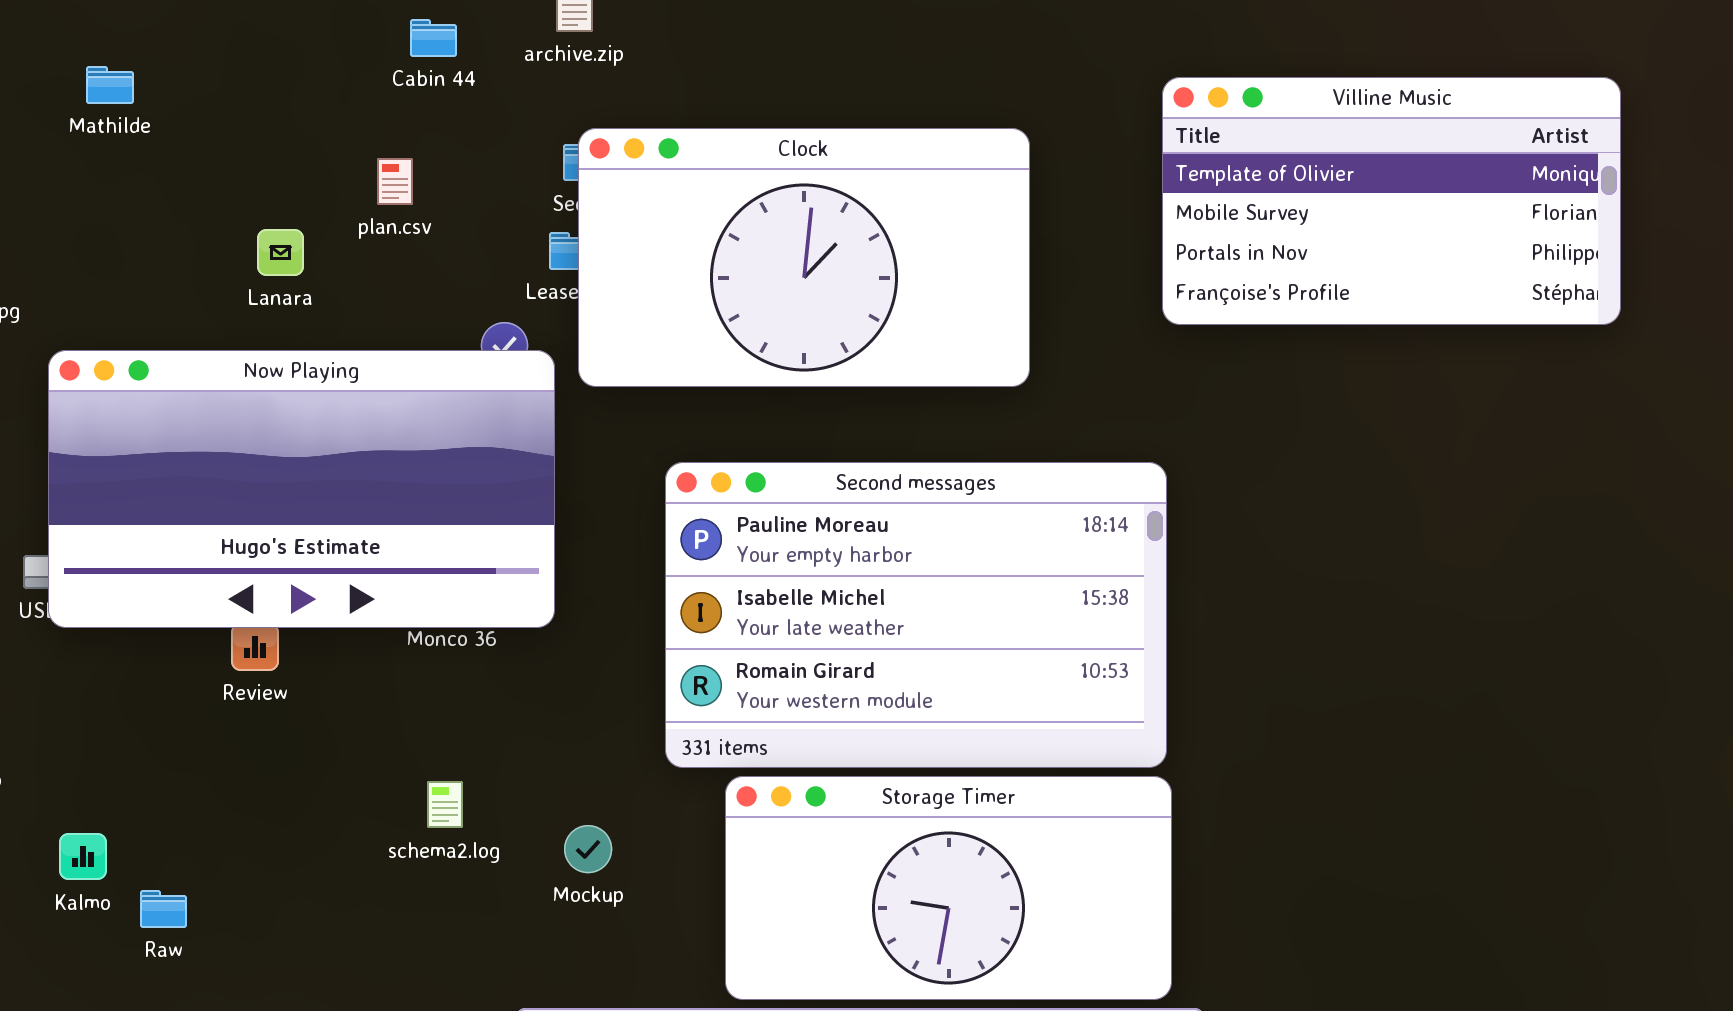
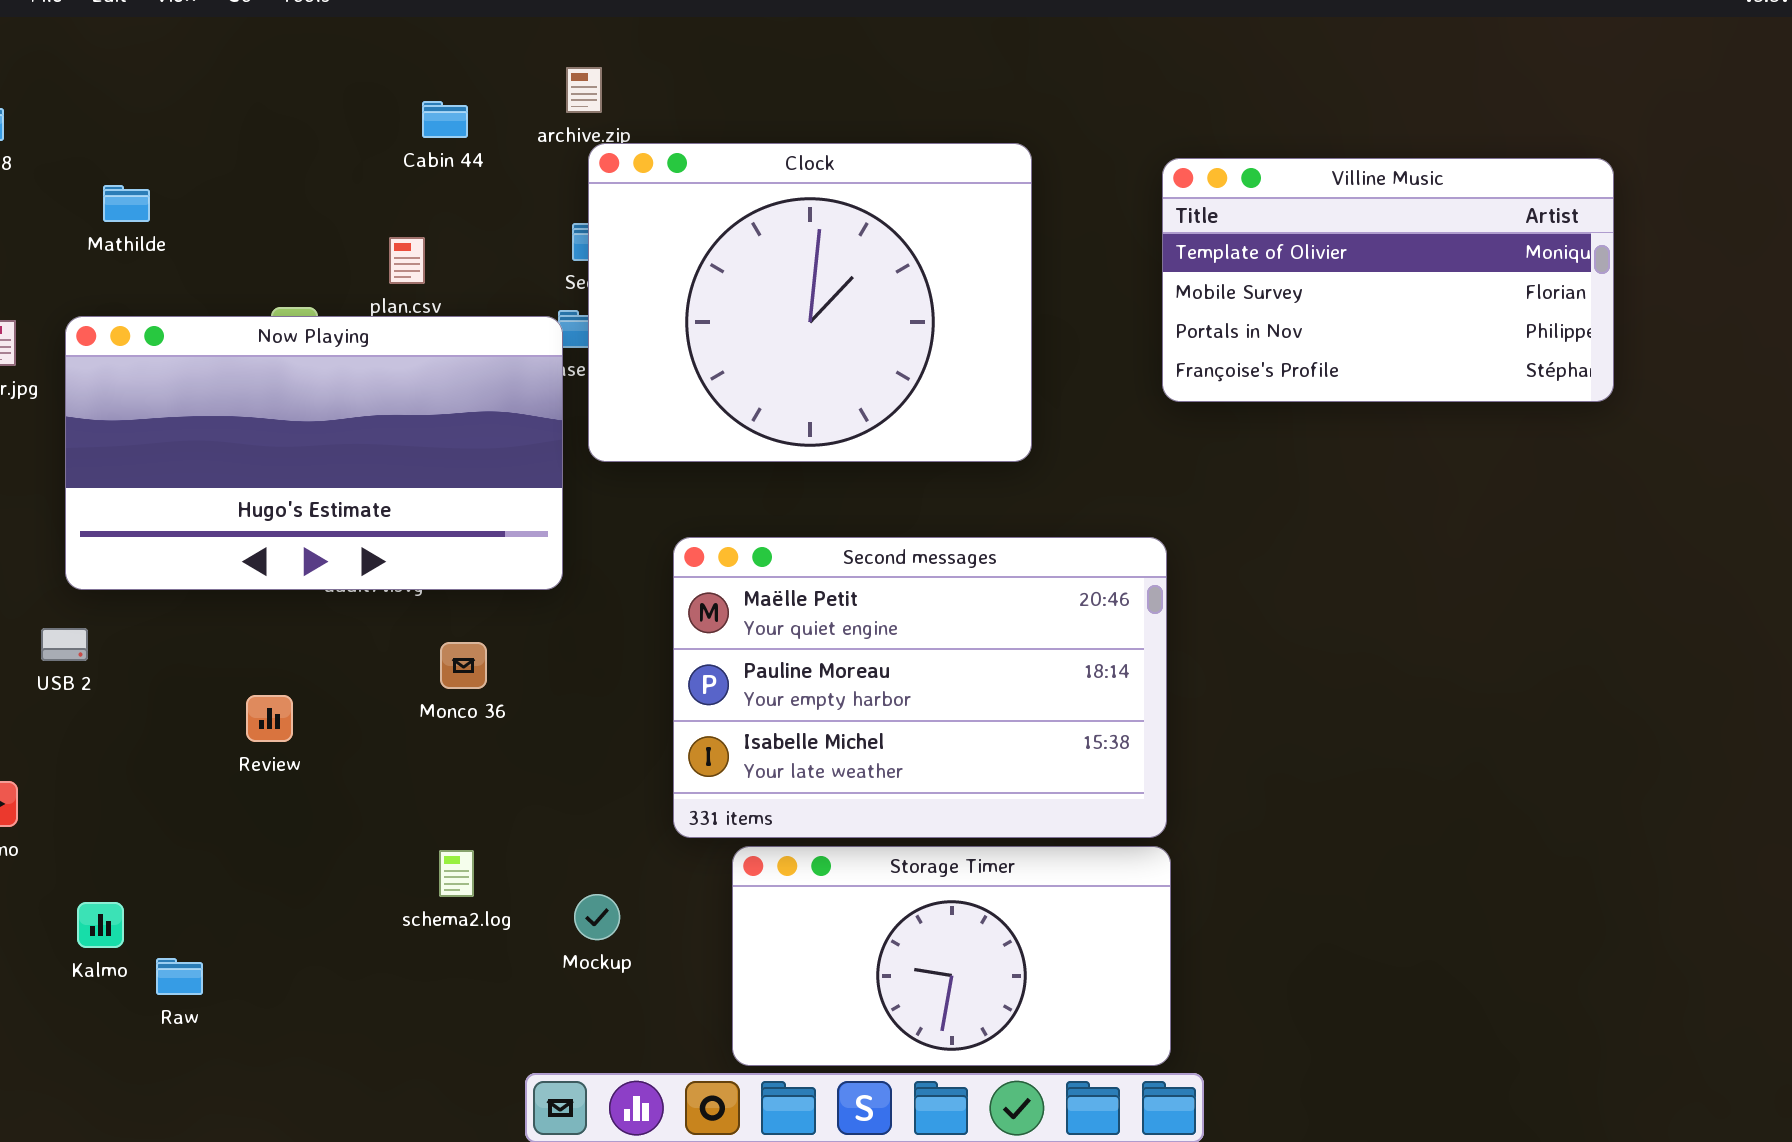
Mathilde: [86,66,134,104] -> [103,185,150,222], moved
Clock: [578,128,1030,387] -> [588,143,1032,462], resized
Now Playing: [48,350,555,628] -> [65,316,563,590], moved
Second messages: [665,462,1167,768] -> [673,537,1167,838], scrolled up 1 row

